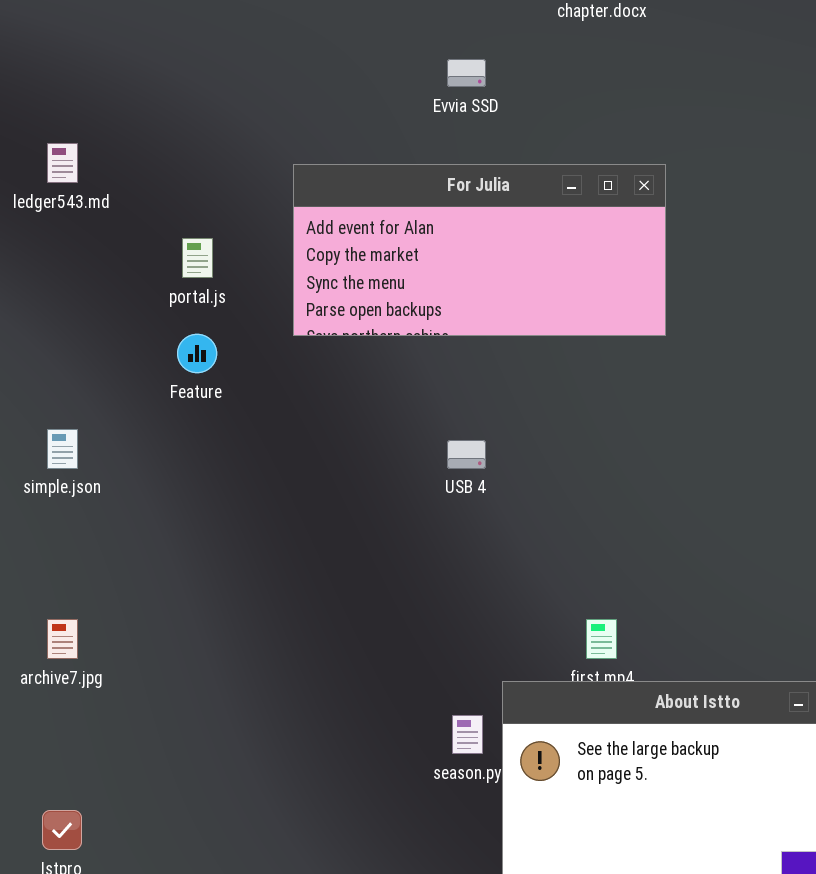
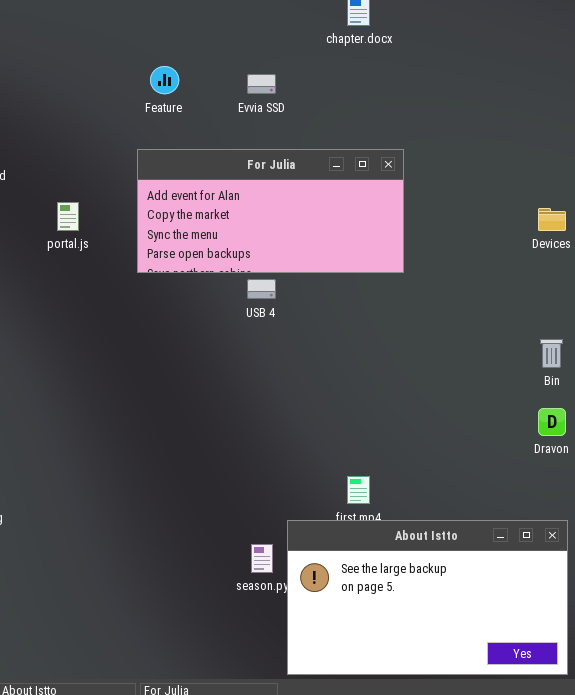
Feature: [177,334,217,373] -> [150,66,179,94], moved
USB 4: [447,440,486,469] -> [247,279,276,299], moved

